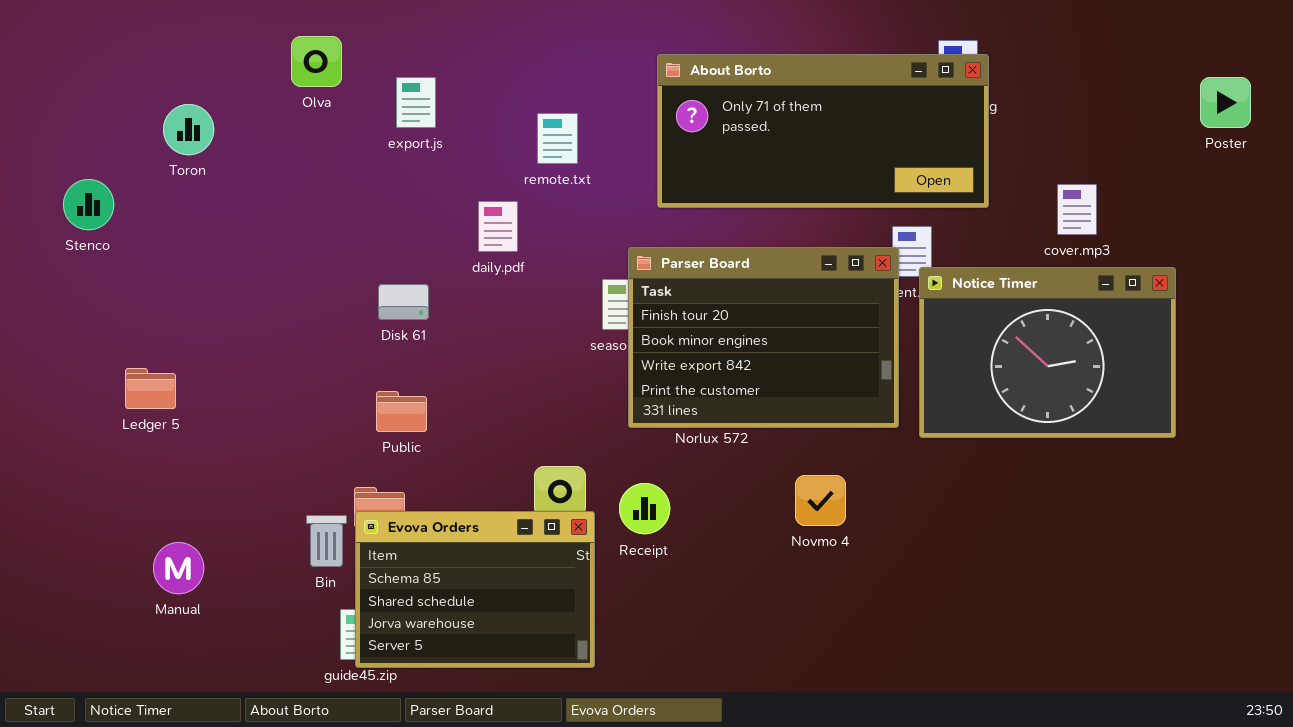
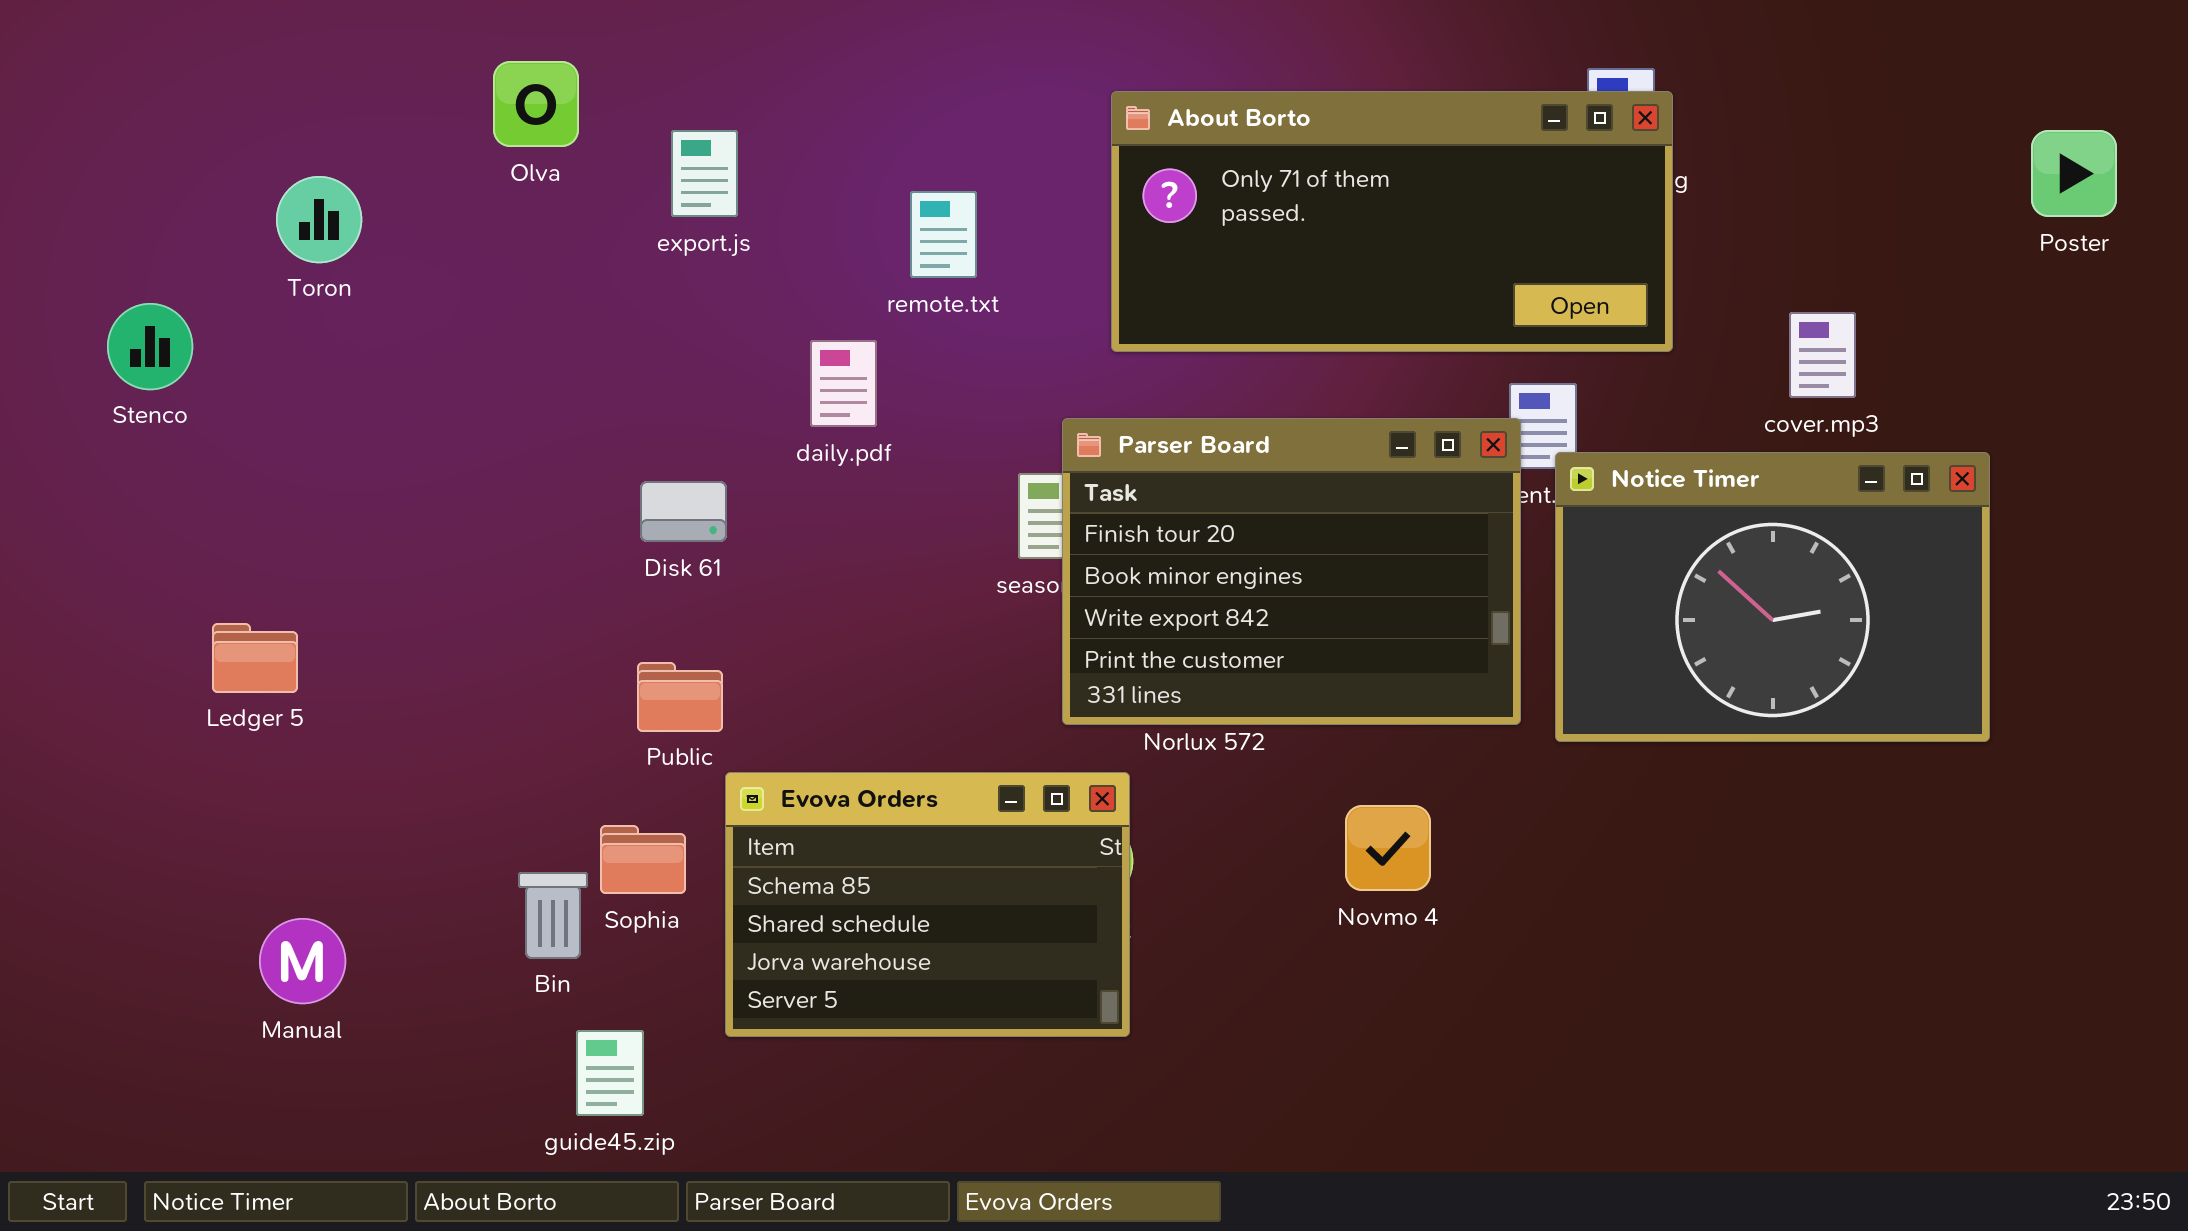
Evova Orders: [355,511,595,668] -> [725,772,1130,1037], moved

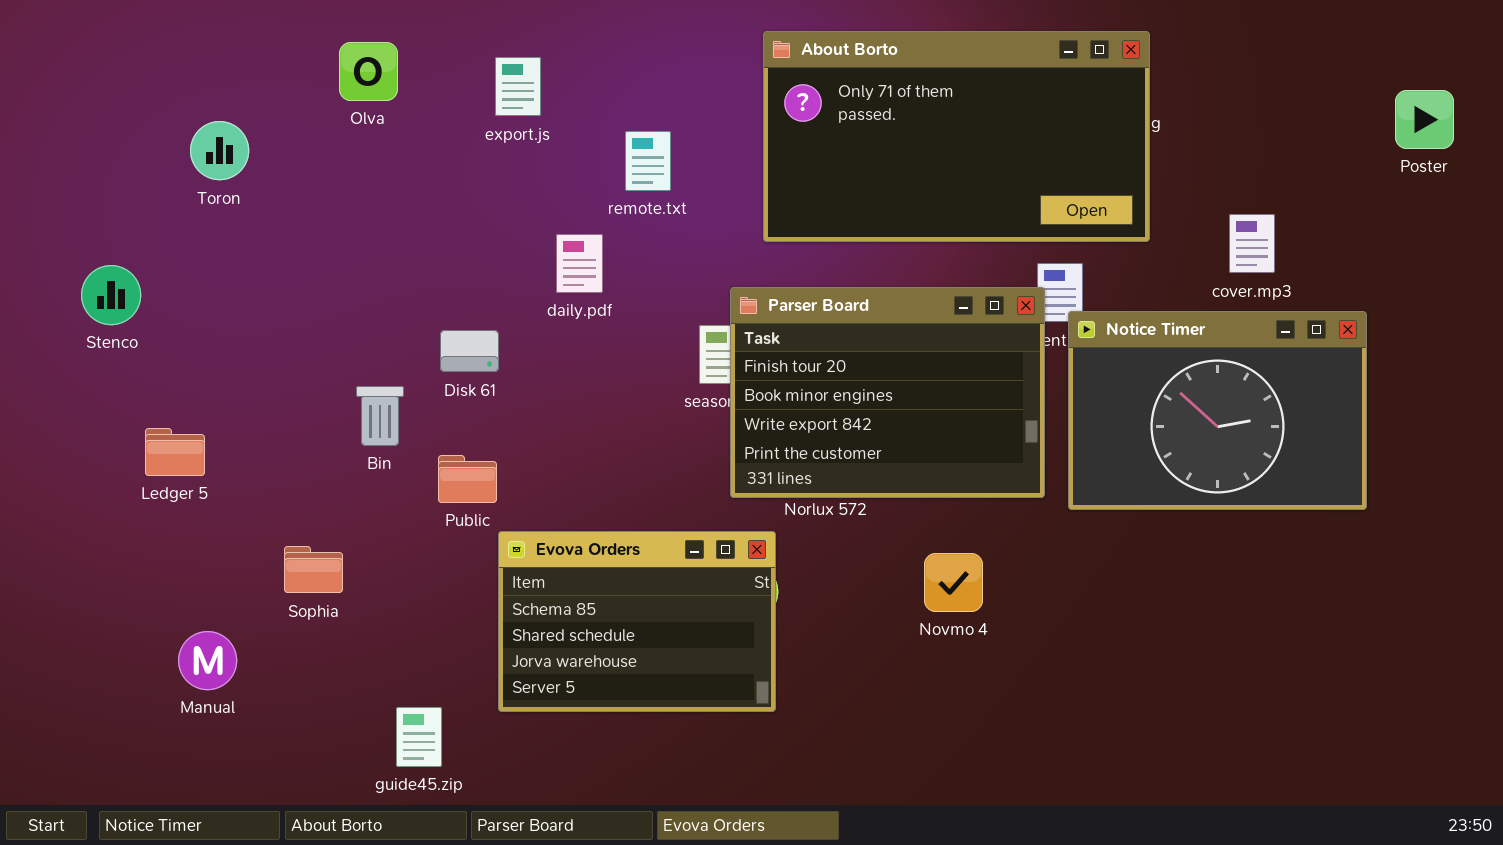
About Borto: [1111,91,1673,352] -> [763,31,1150,242], resized
export.js: [671,130,738,217] -> [495,57,541,116], moved
Stenco: [107,303,193,390] -> [81,265,141,325], moved
Sophia: [600,825,686,894] -> [284,546,343,593], moved
Bin: [518,872,588,959] -> [356,386,404,446], moved

